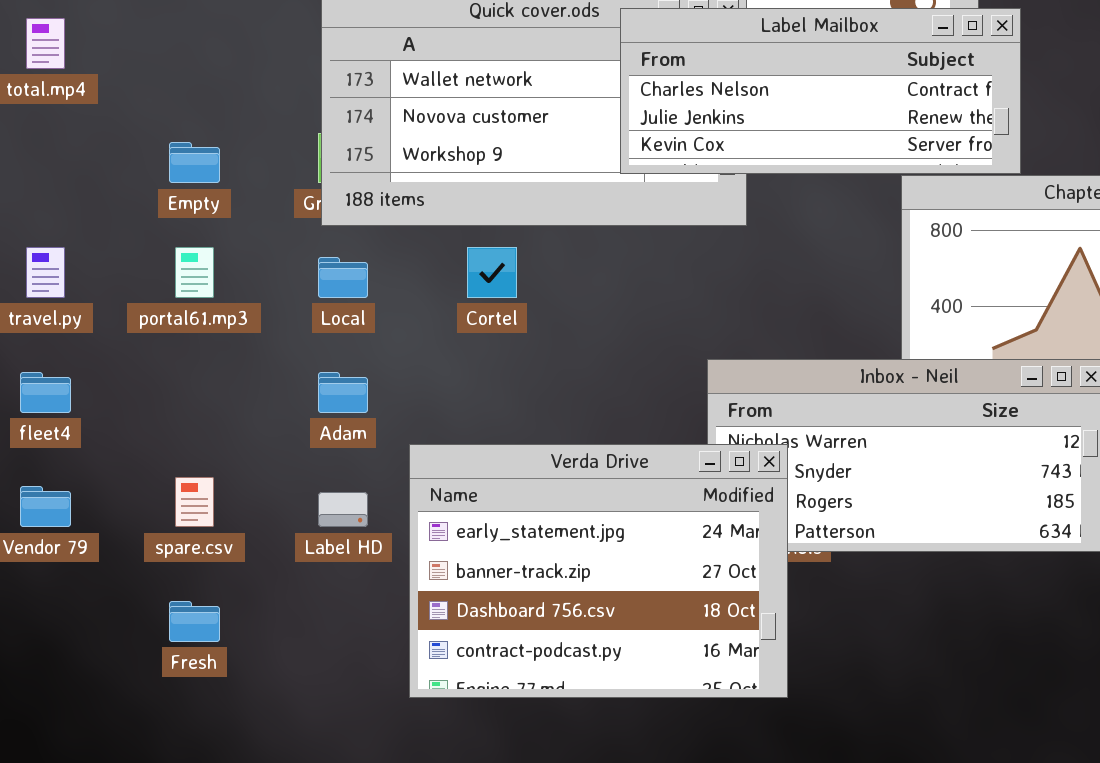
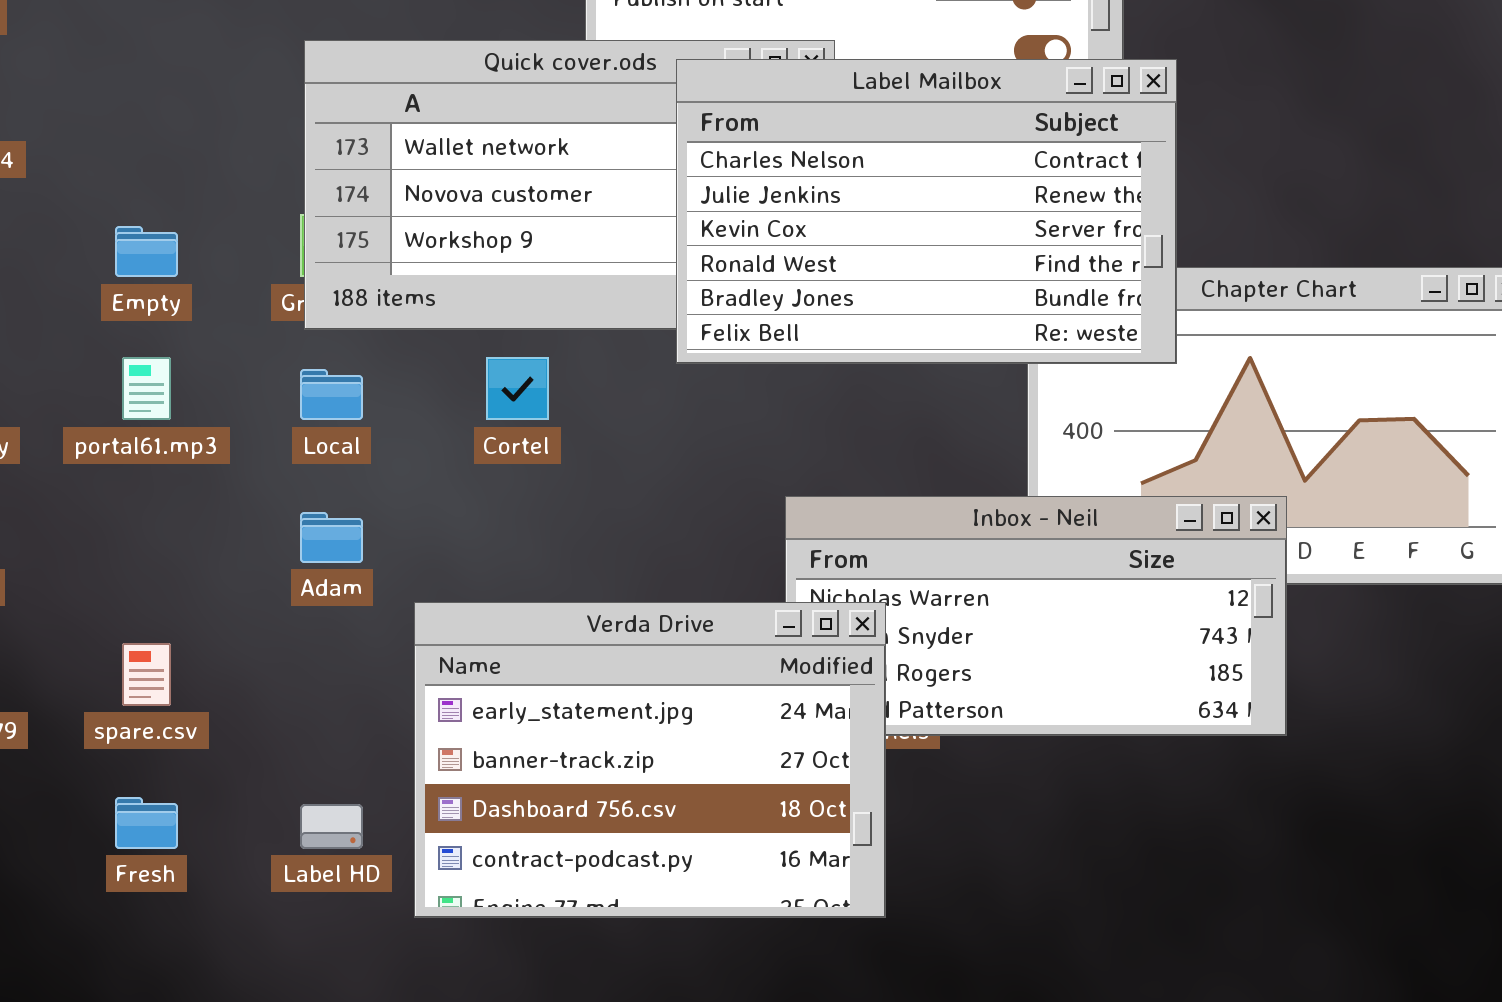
Label Mailbox: [620,8,1021,174] -> [676,59,1177,364], resized
Label HD: [318,492,368,527] -> [300,804,363,849], moved

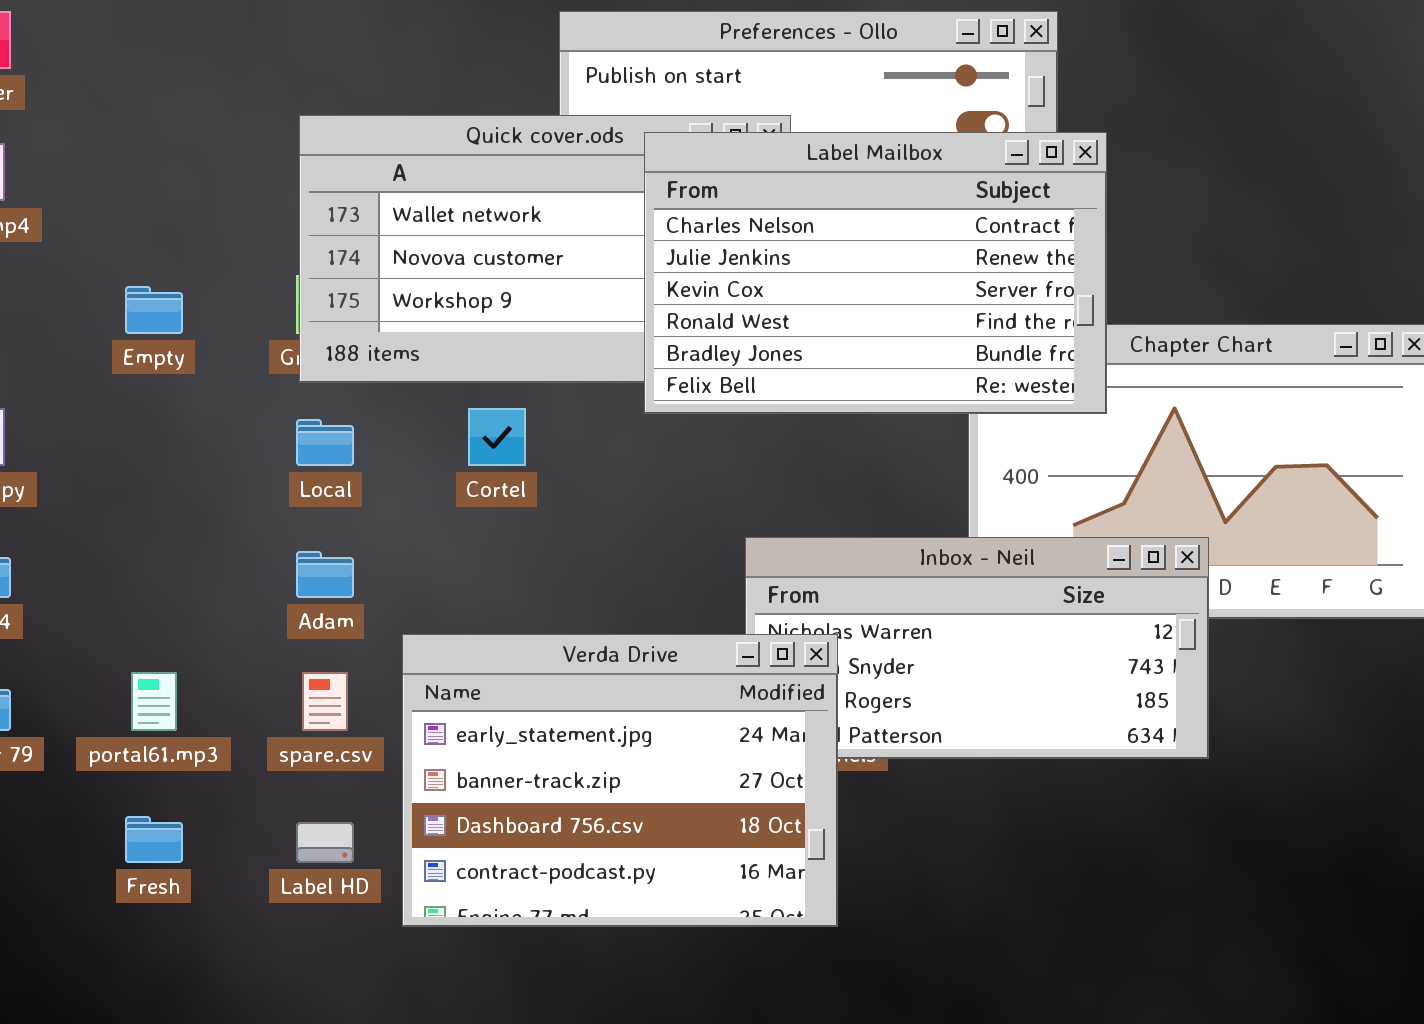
portal61.mp3: [122,357,171,420] -> [131,672,177,731], moved
spare.csv: [122,643,171,706] -> [302,672,348,731], moved

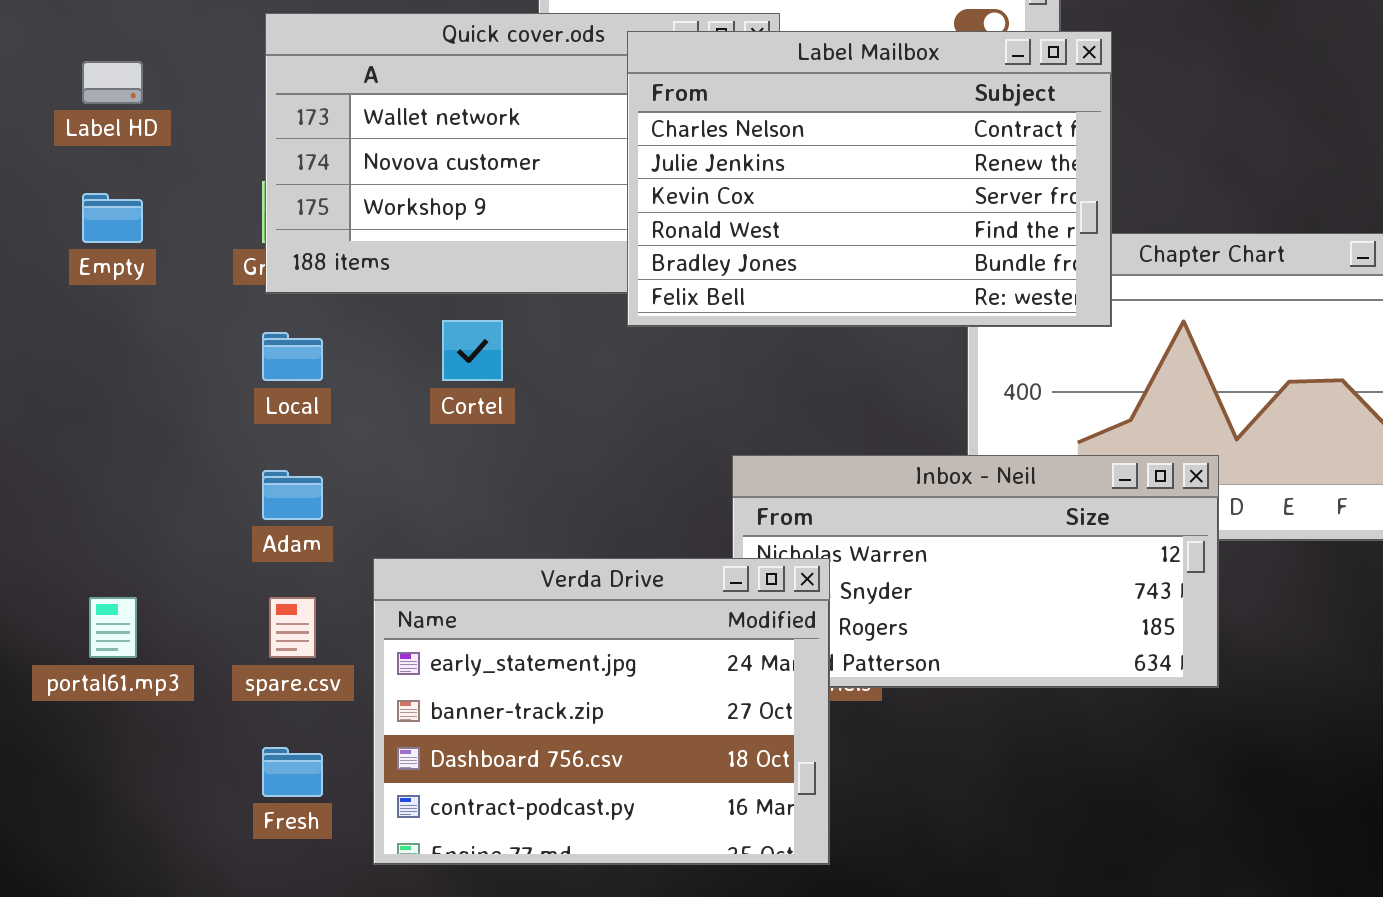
Fresh: [125,816,183,863] -> [262,747,323,797], moved
Label HD: [296,822,354,863] -> [82,61,143,104], moved

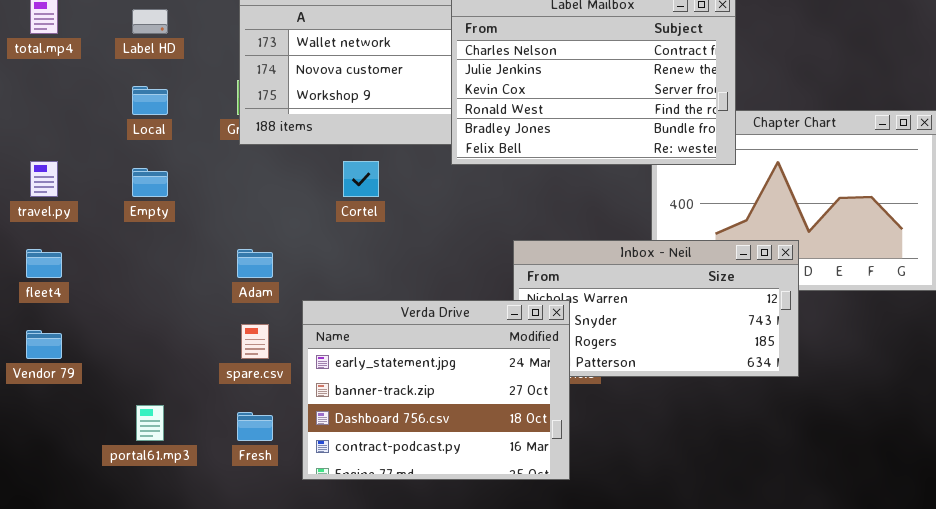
Empty: [82,193,143,243] -> [132,168,168,197], moved
Local: [262,332,323,381] -> [132,86,168,115], moved
portal61.mp3: [89,597,137,658] -> [136,405,164,441], moved

